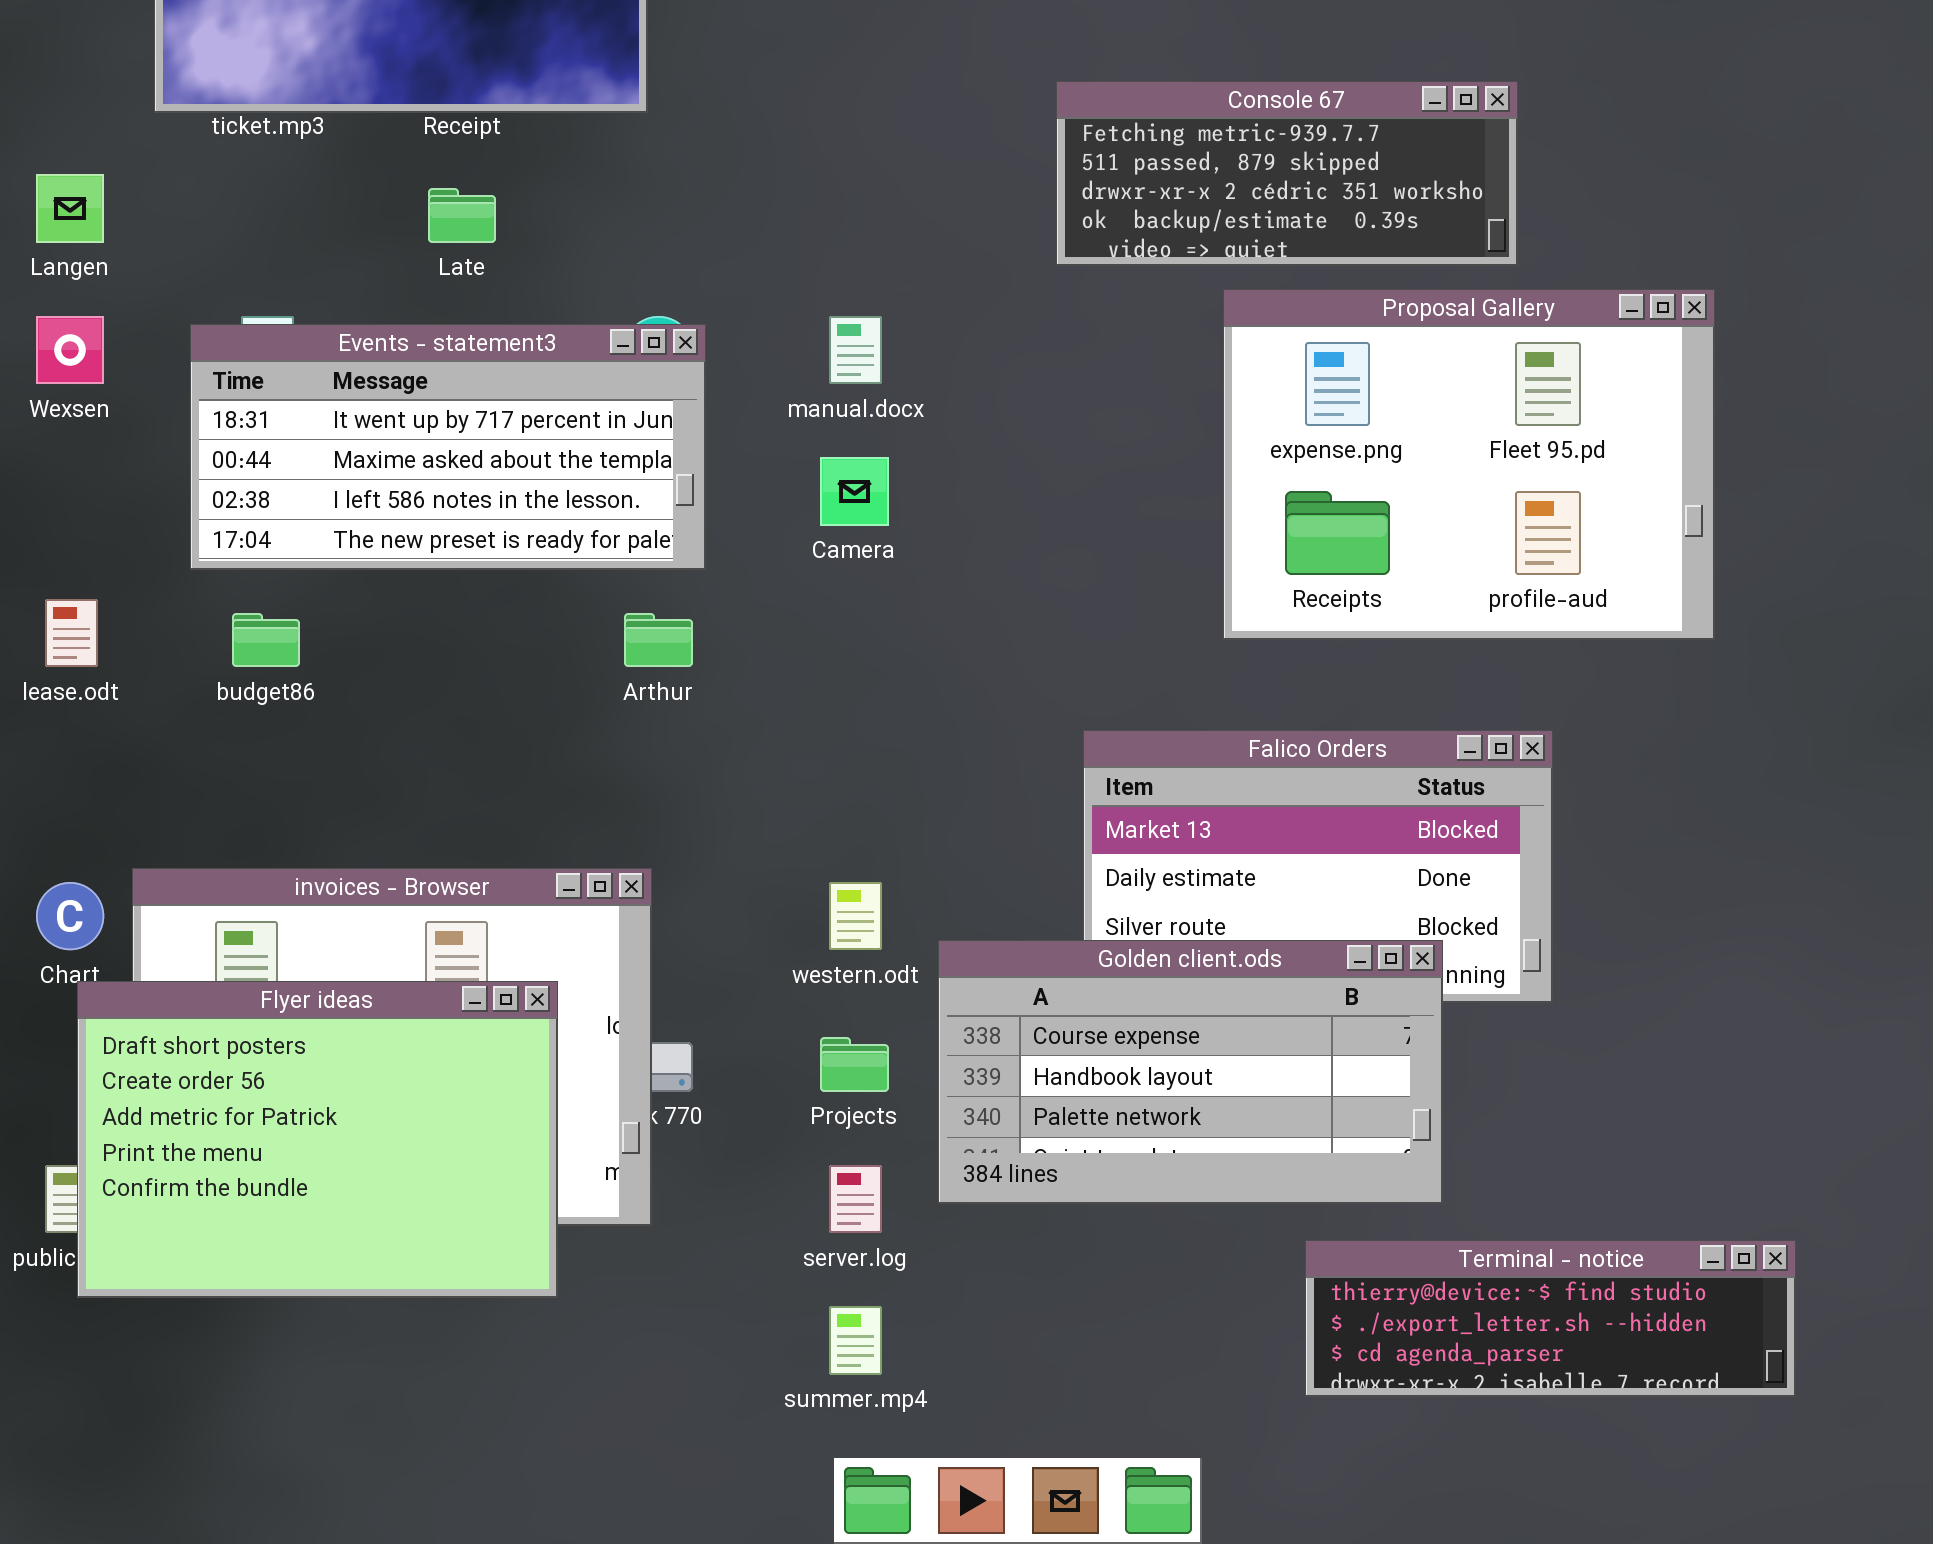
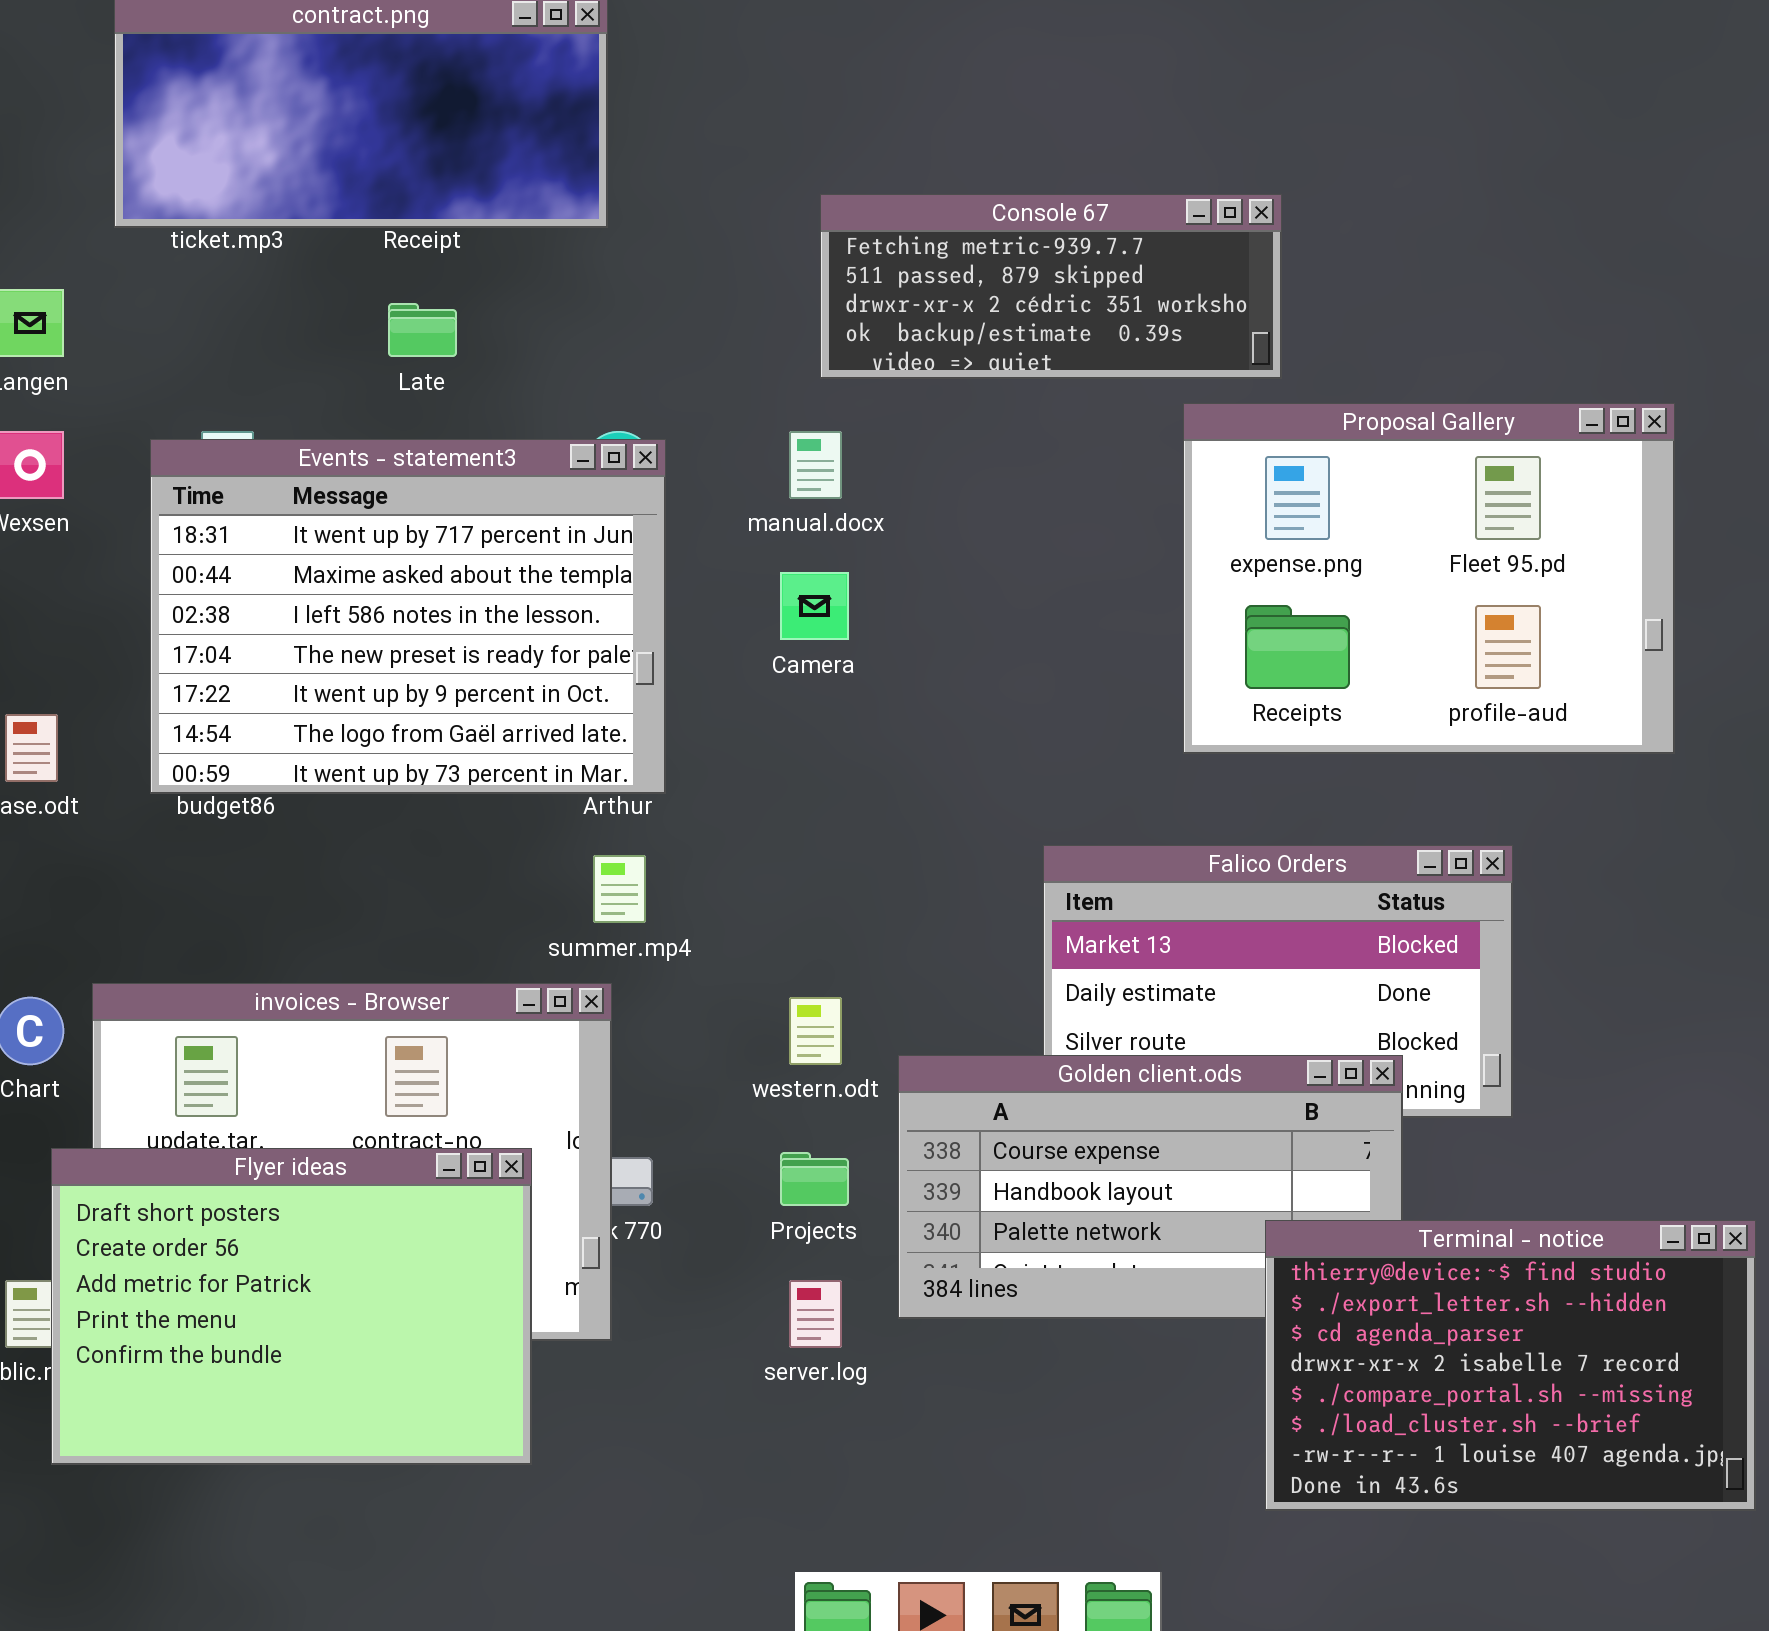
Console 67: [1056,81,1518,266] -> [820,194,1282,379], moved
Events - statement3: [190,324,706,570] -> [150,439,666,794], resized
Flyer ideas: [77,981,558,1298] -> [51,1148,532,1465], moved
Terminal - notice: [1305,1240,1796,1397] -> [1265,1220,1756,1511], resized
summer.mp4: [829,1306,882,1375] -> [593,855,646,923], moved

